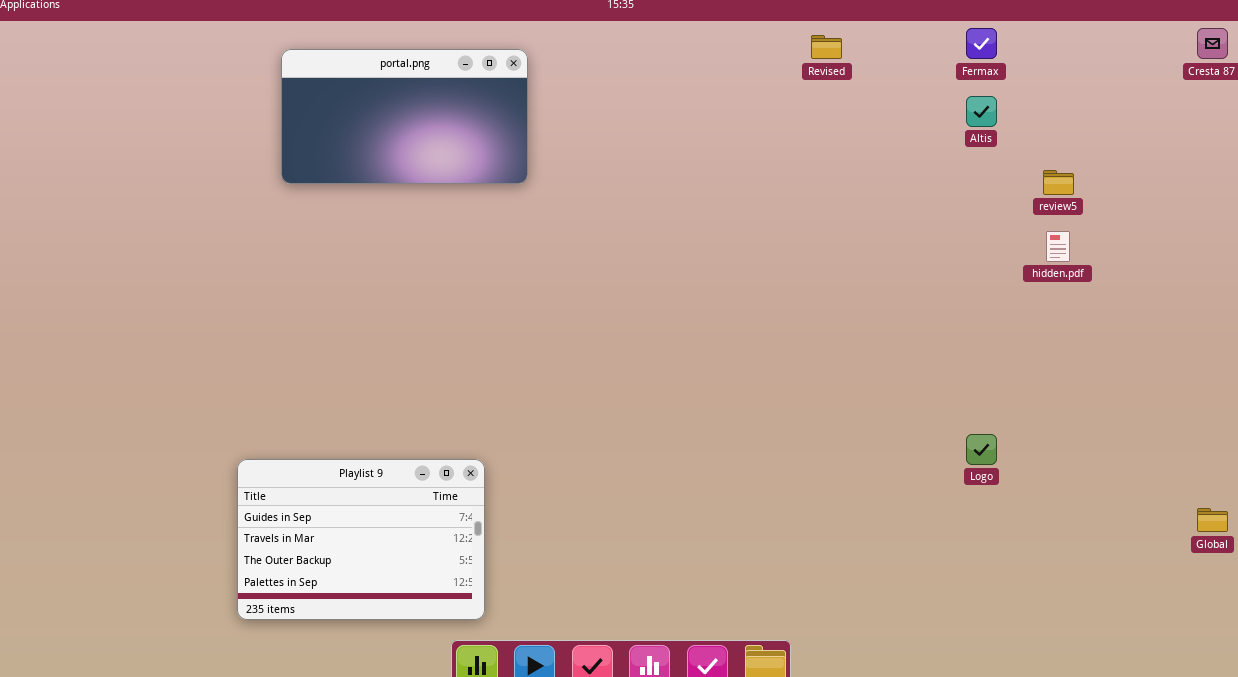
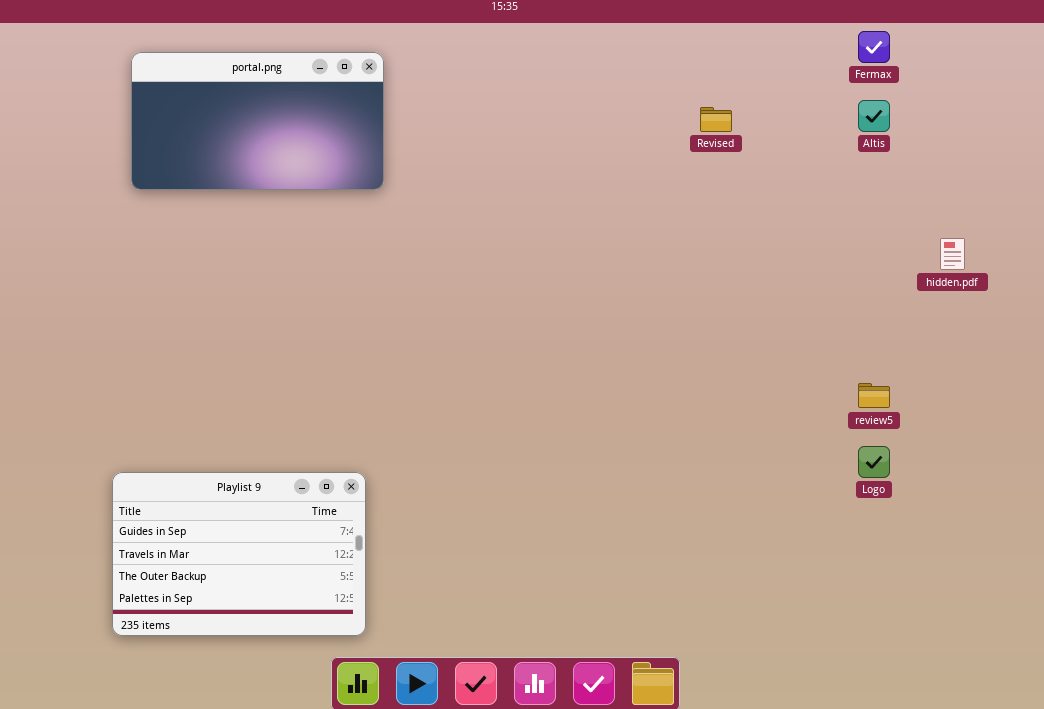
Revised: [811,35,842,59] -> [700,107,732,132], moved
portal.png: [281,49,528,184] -> [131,52,384,190], moved
review5: [1043,170,1074,195] -> [858,383,890,408], moved

